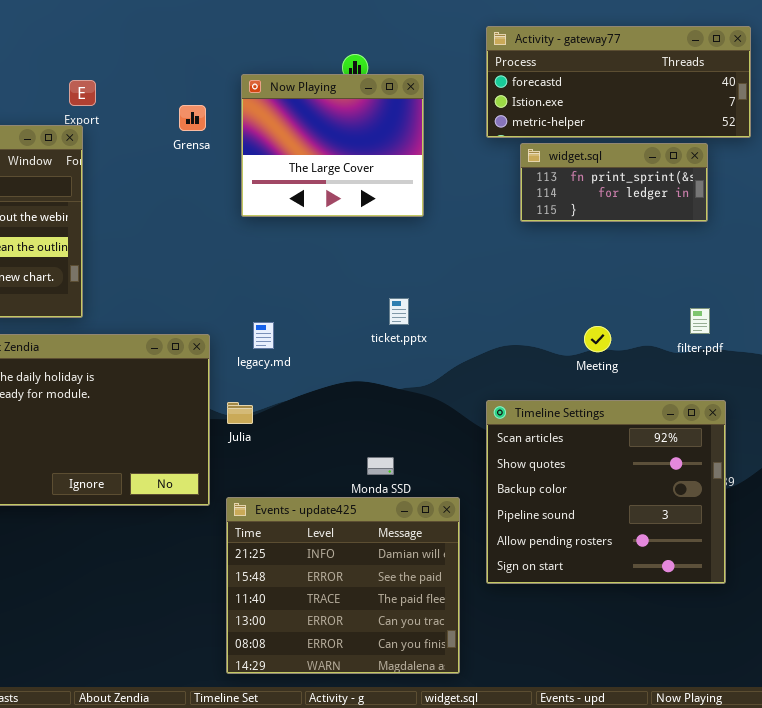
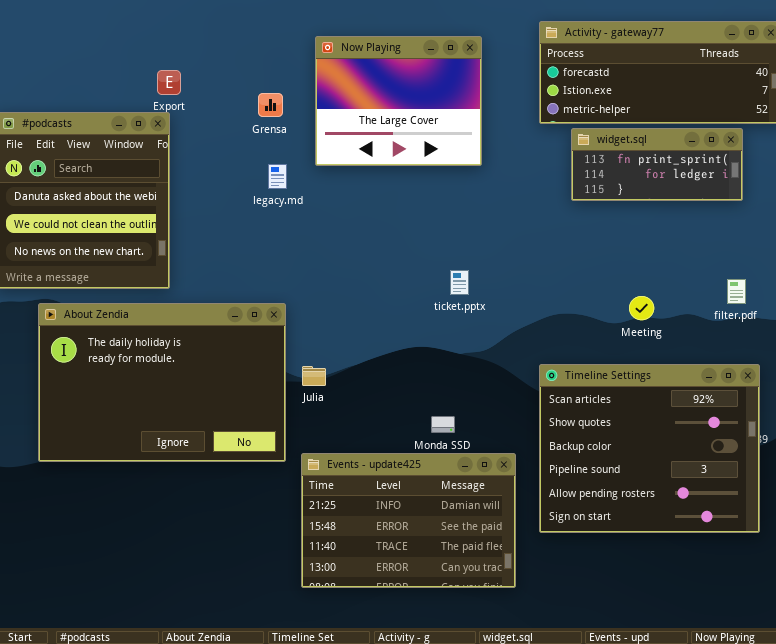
Now Playing: [241,74,424,217] -> [315,36,482,166], moved
legacy.md: [253,322,274,349] -> [268,164,287,189], moved
Events - update425: [226,497,460,674] -> [301,453,516,588], resized

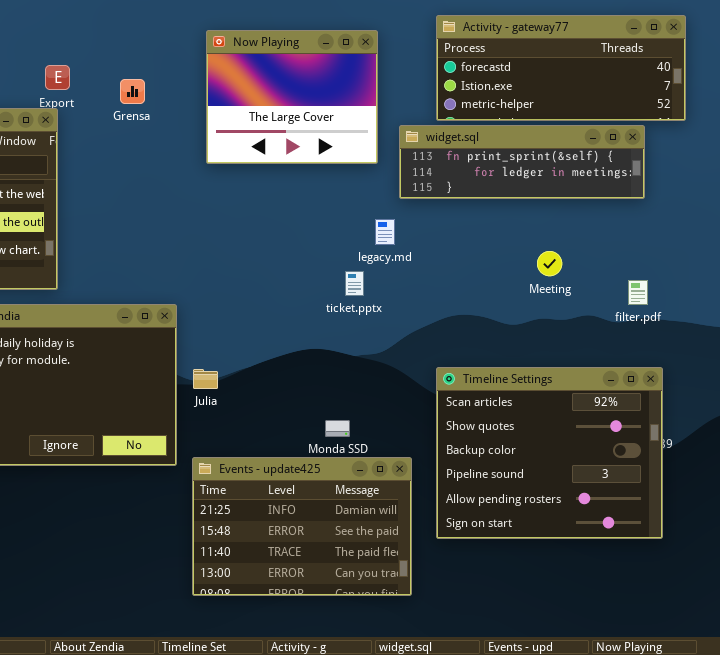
Grensa: [258,93,283,117] -> [120,79,145,104], moved
widget.sql: [571,128,743,201] -> [399,125,645,199], resized
legacy.md: [268,164,287,189] -> [375,219,395,245], moved
Meeting: [629,296,654,320] -> [537,251,562,276], moved

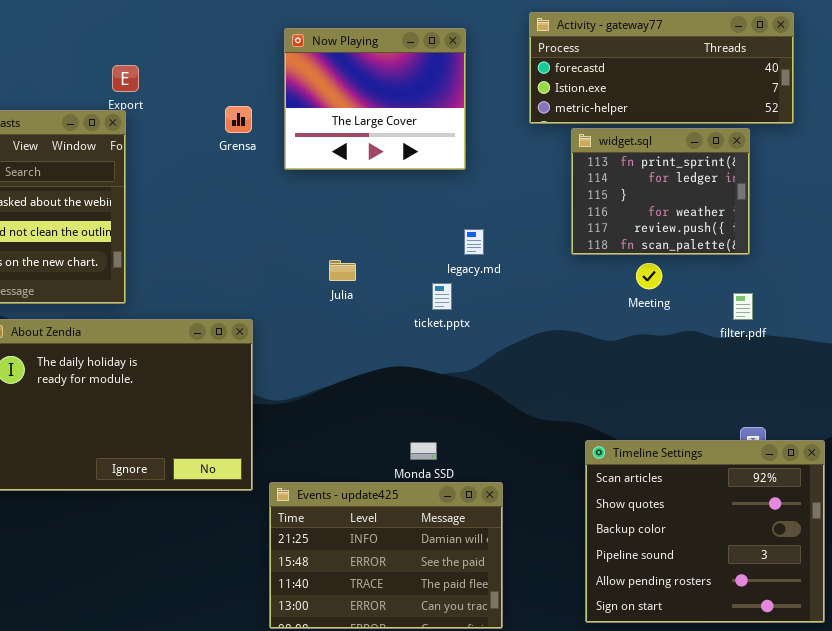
Grensa: [120,79,145,104] -> [225,106,252,133], moved
widget.sql: [399,125,645,199] -> [571,128,750,255], resized
Timeline Settings: [436,367,663,539] -> [585,440,825,623], moved
Julia: [193,369,218,389] -> [329,260,356,281], moved

